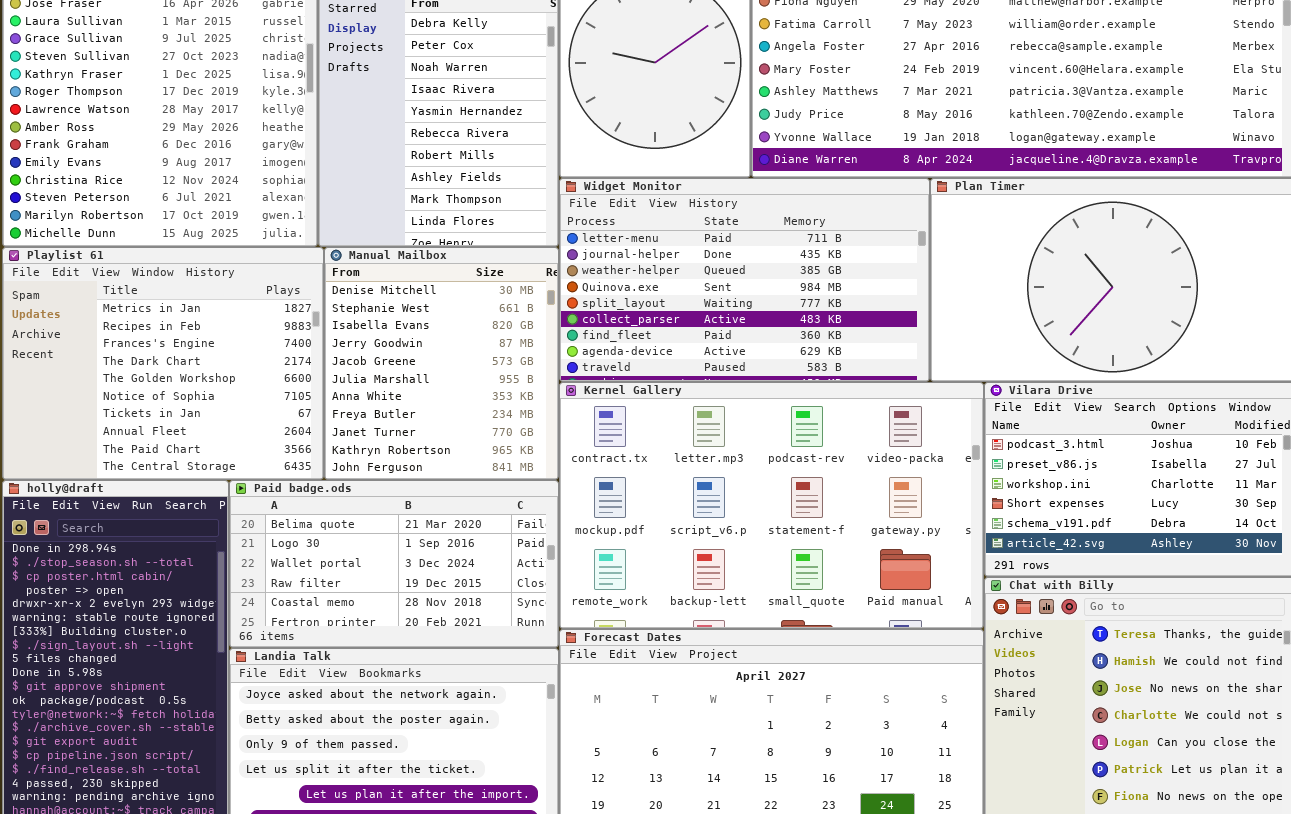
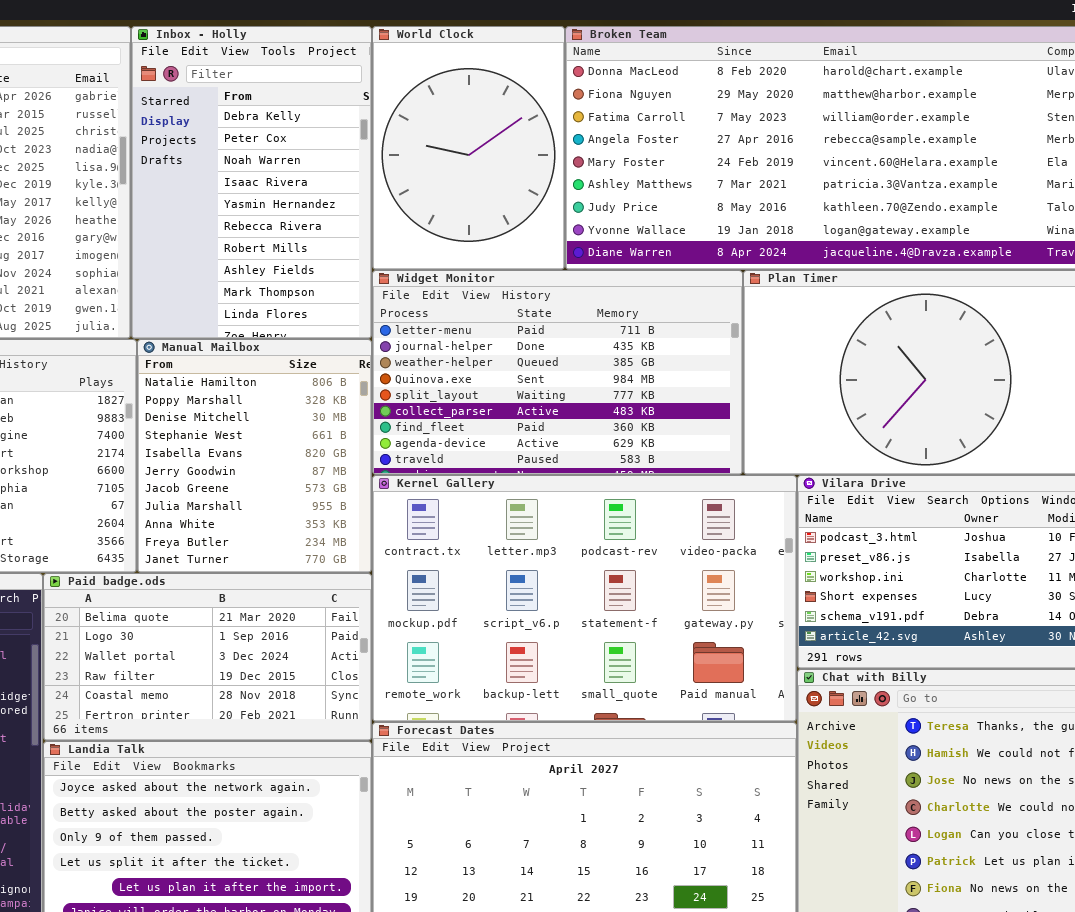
Manual Mailbox: [324,247,559,480] -> [137,339,372,573], scrolled up 2 rows

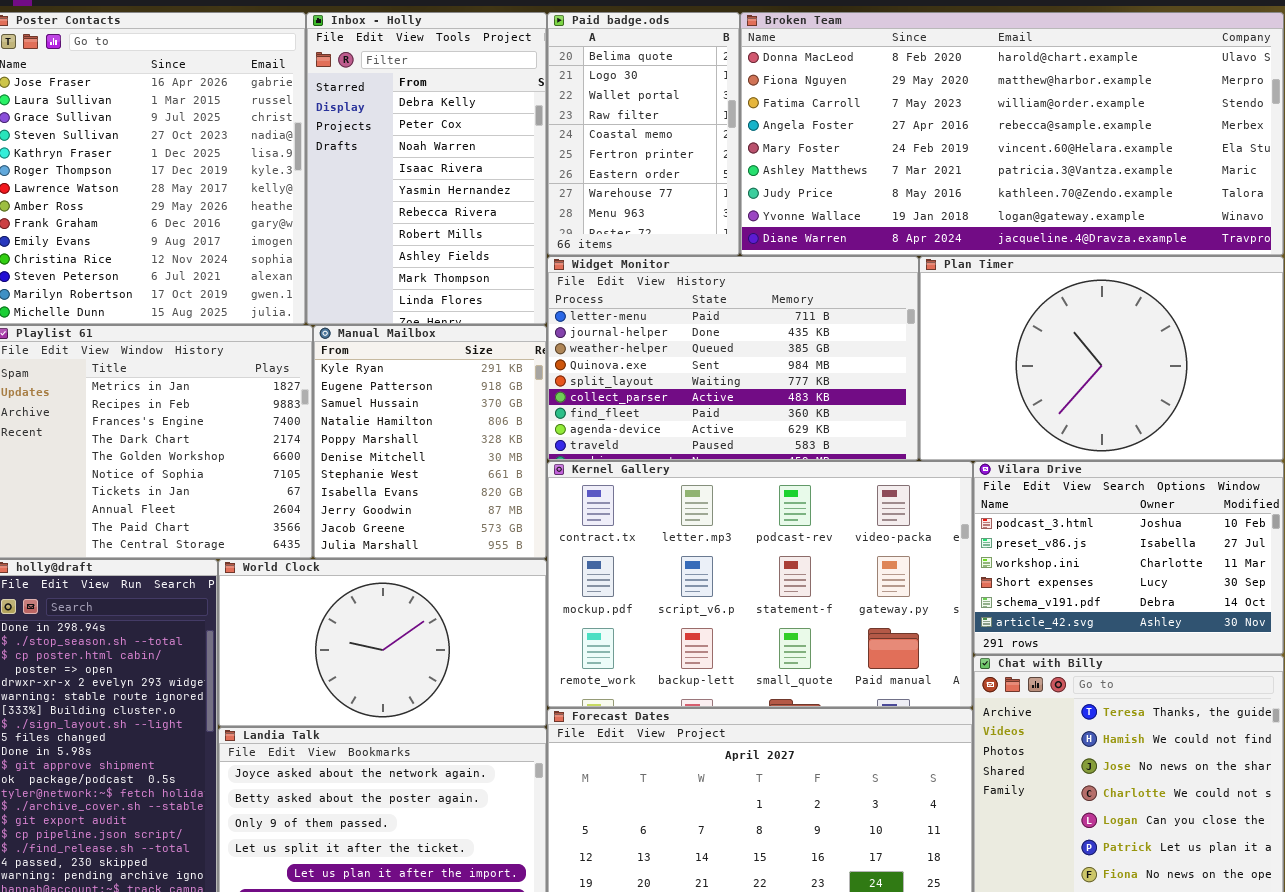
World Clock: [372,26,565,270] -> [218,559,547,727], moved, resized
Manual Mailbox: [137,339,372,573] -> [313,325,547,559], scrolled up 3 rows
Paid badge.ods: [43,573,372,741] -> [547,12,740,256], moved, resized

